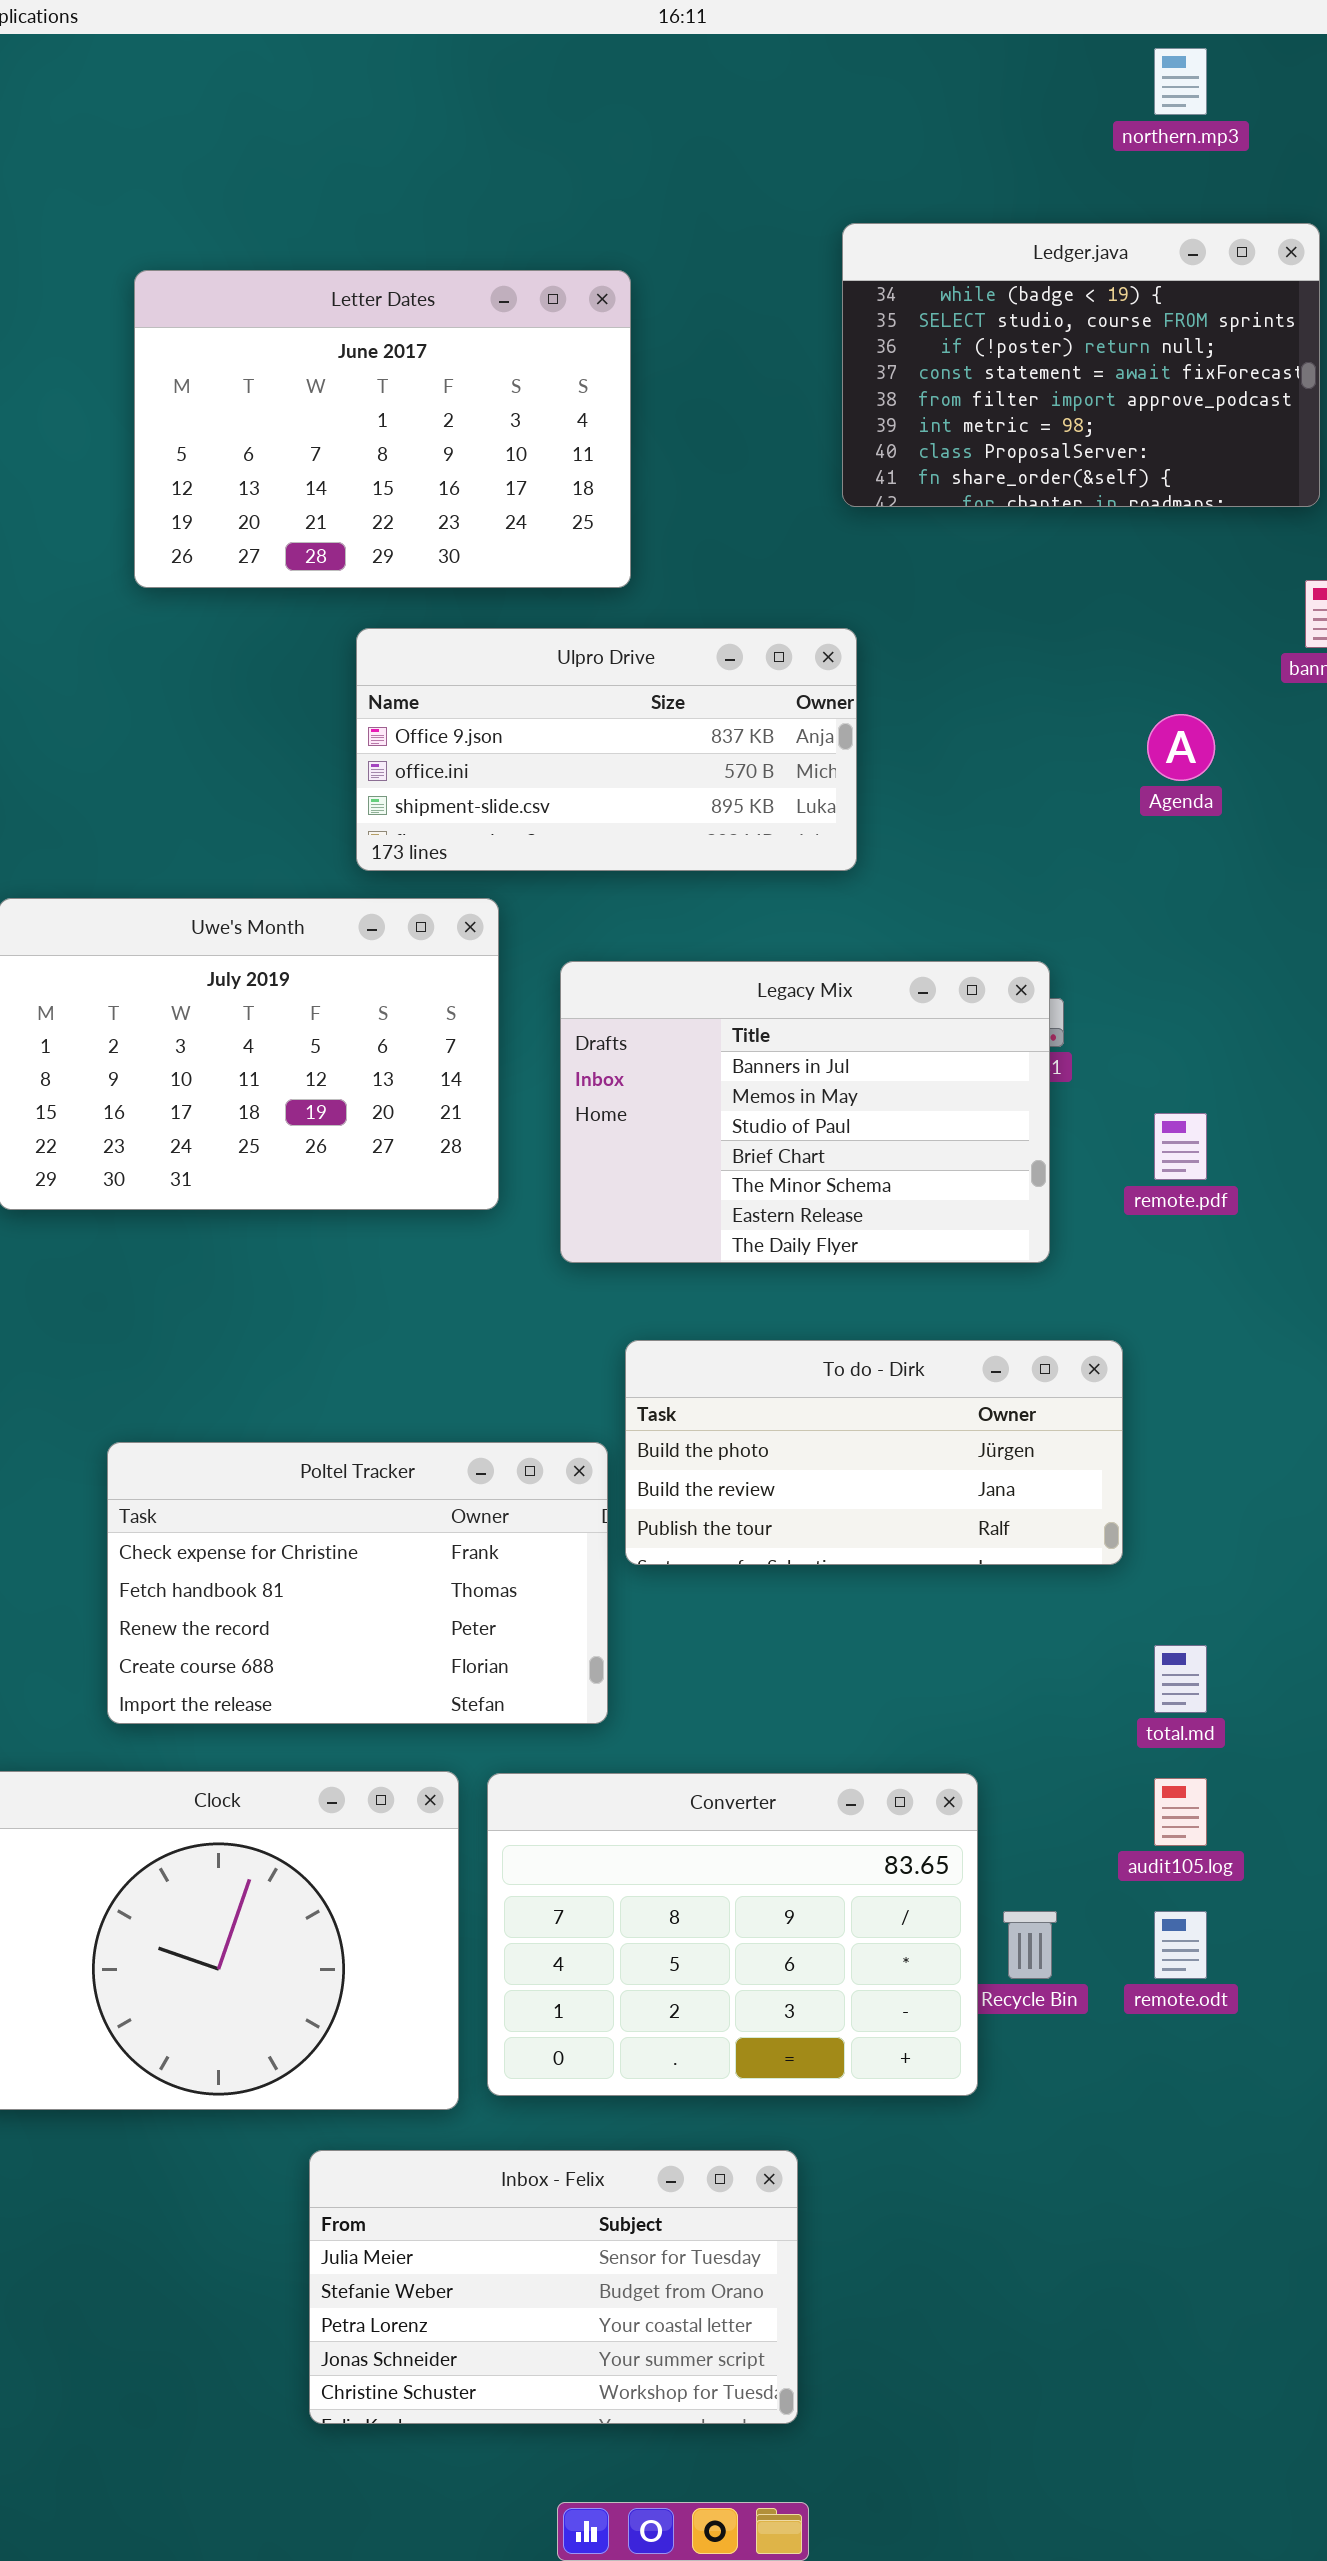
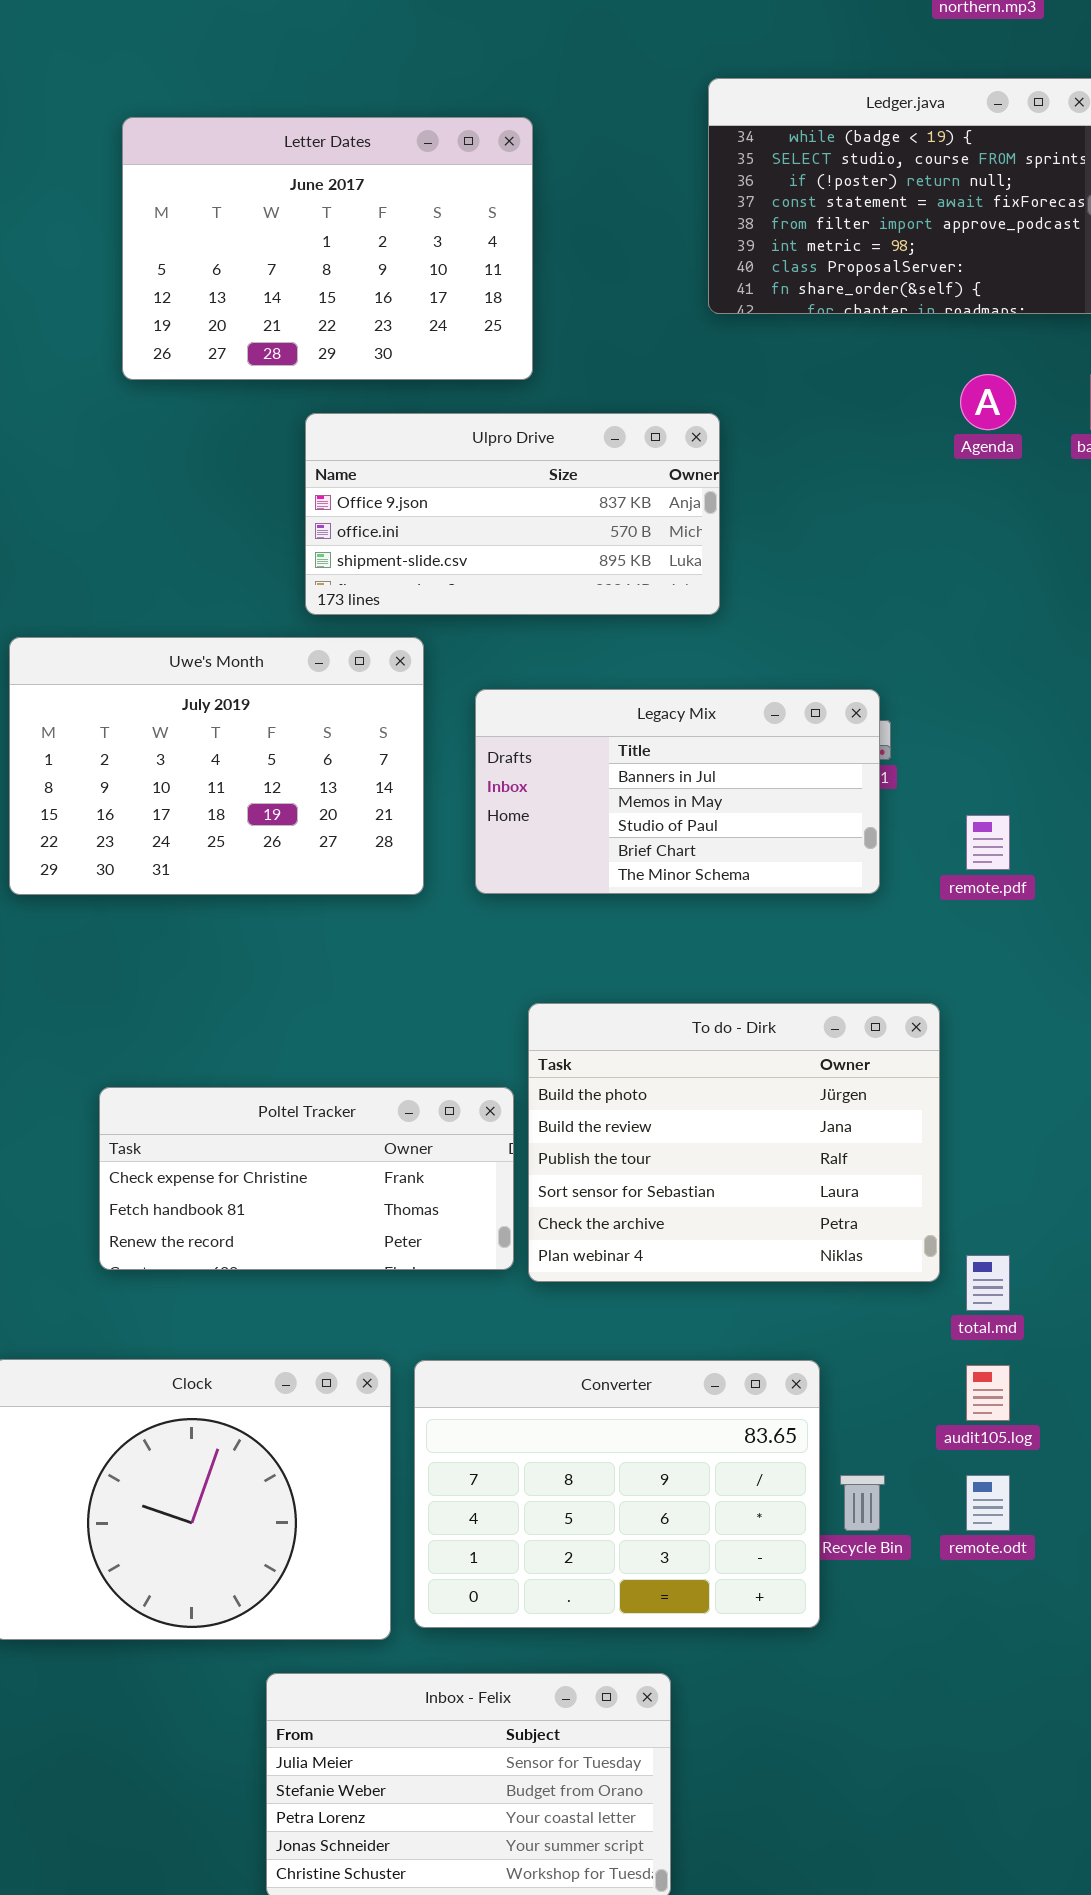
Agenda: [1147,714,1215,781] -> [960,374,1016,430], moved
Legacy Mix: [560,961,1050,1263] -> [475,689,880,894], resized
To do - Dirk: [625,1340,1123,1565] -> [528,1003,940,1282], resized
Poltel Tracker: [107,1442,608,1724] -> [99,1087,514,1270], resized

